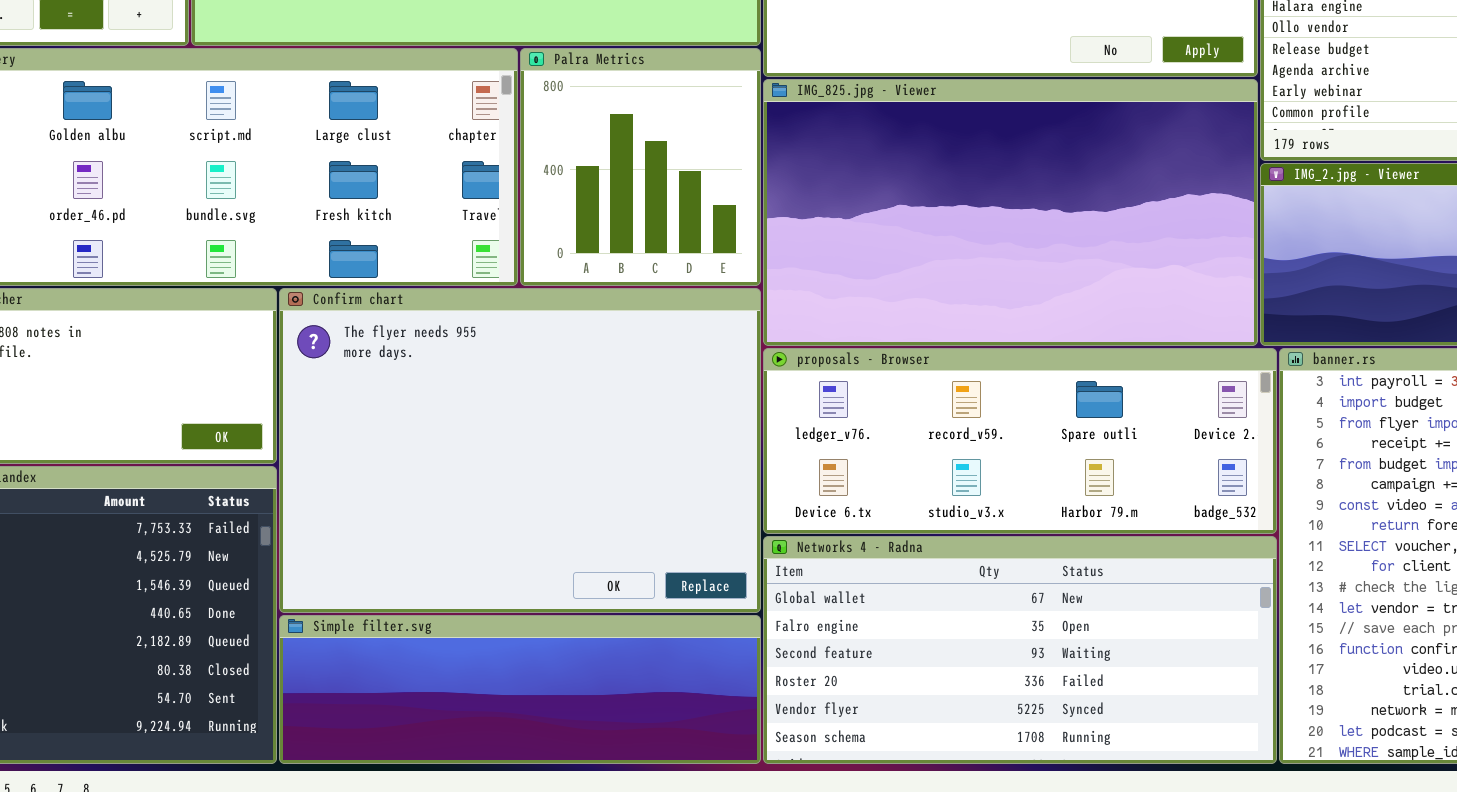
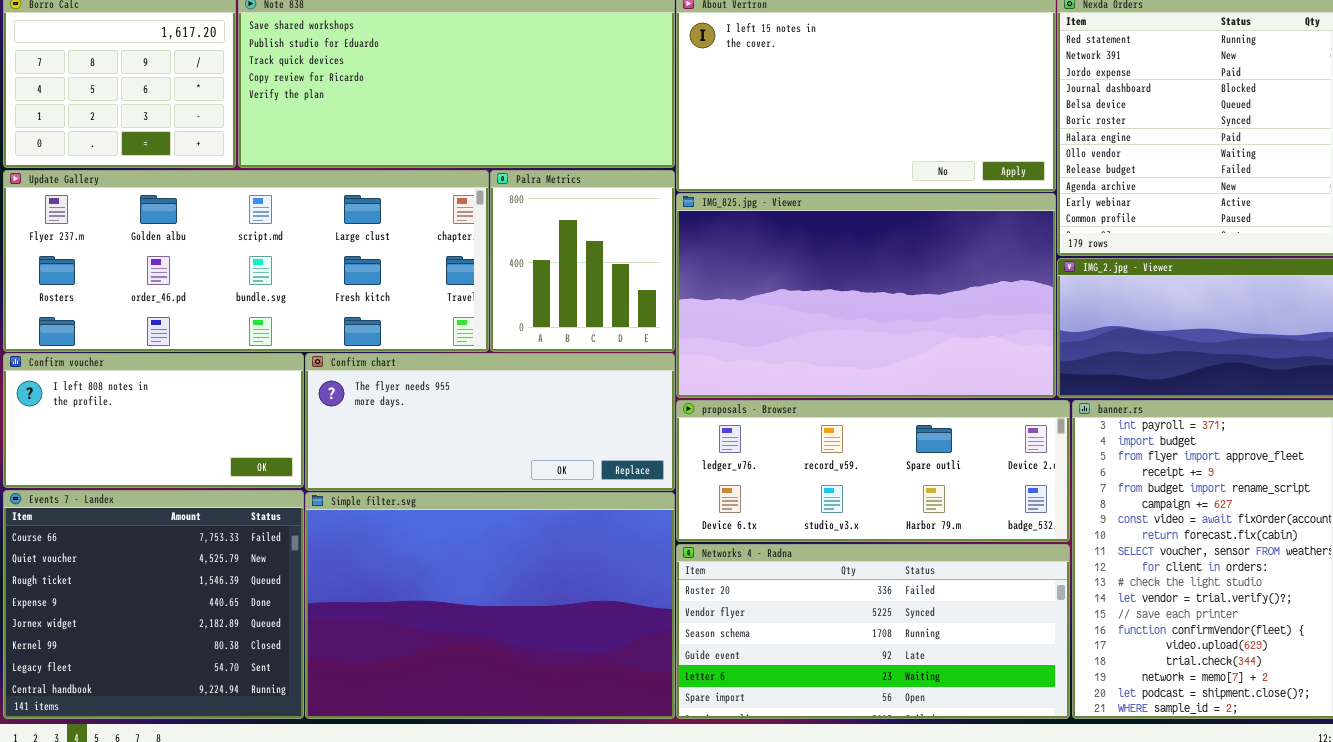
Confirm chart: [279,288,761,613] -> [305,353,675,491], resized
Networks 4 - Radna: [763,536,1277,764] -> [676,544,1070,719], scrolled down 3 rows
Simple filter.svg: [279,615,761,764] -> [305,492,675,719], resized

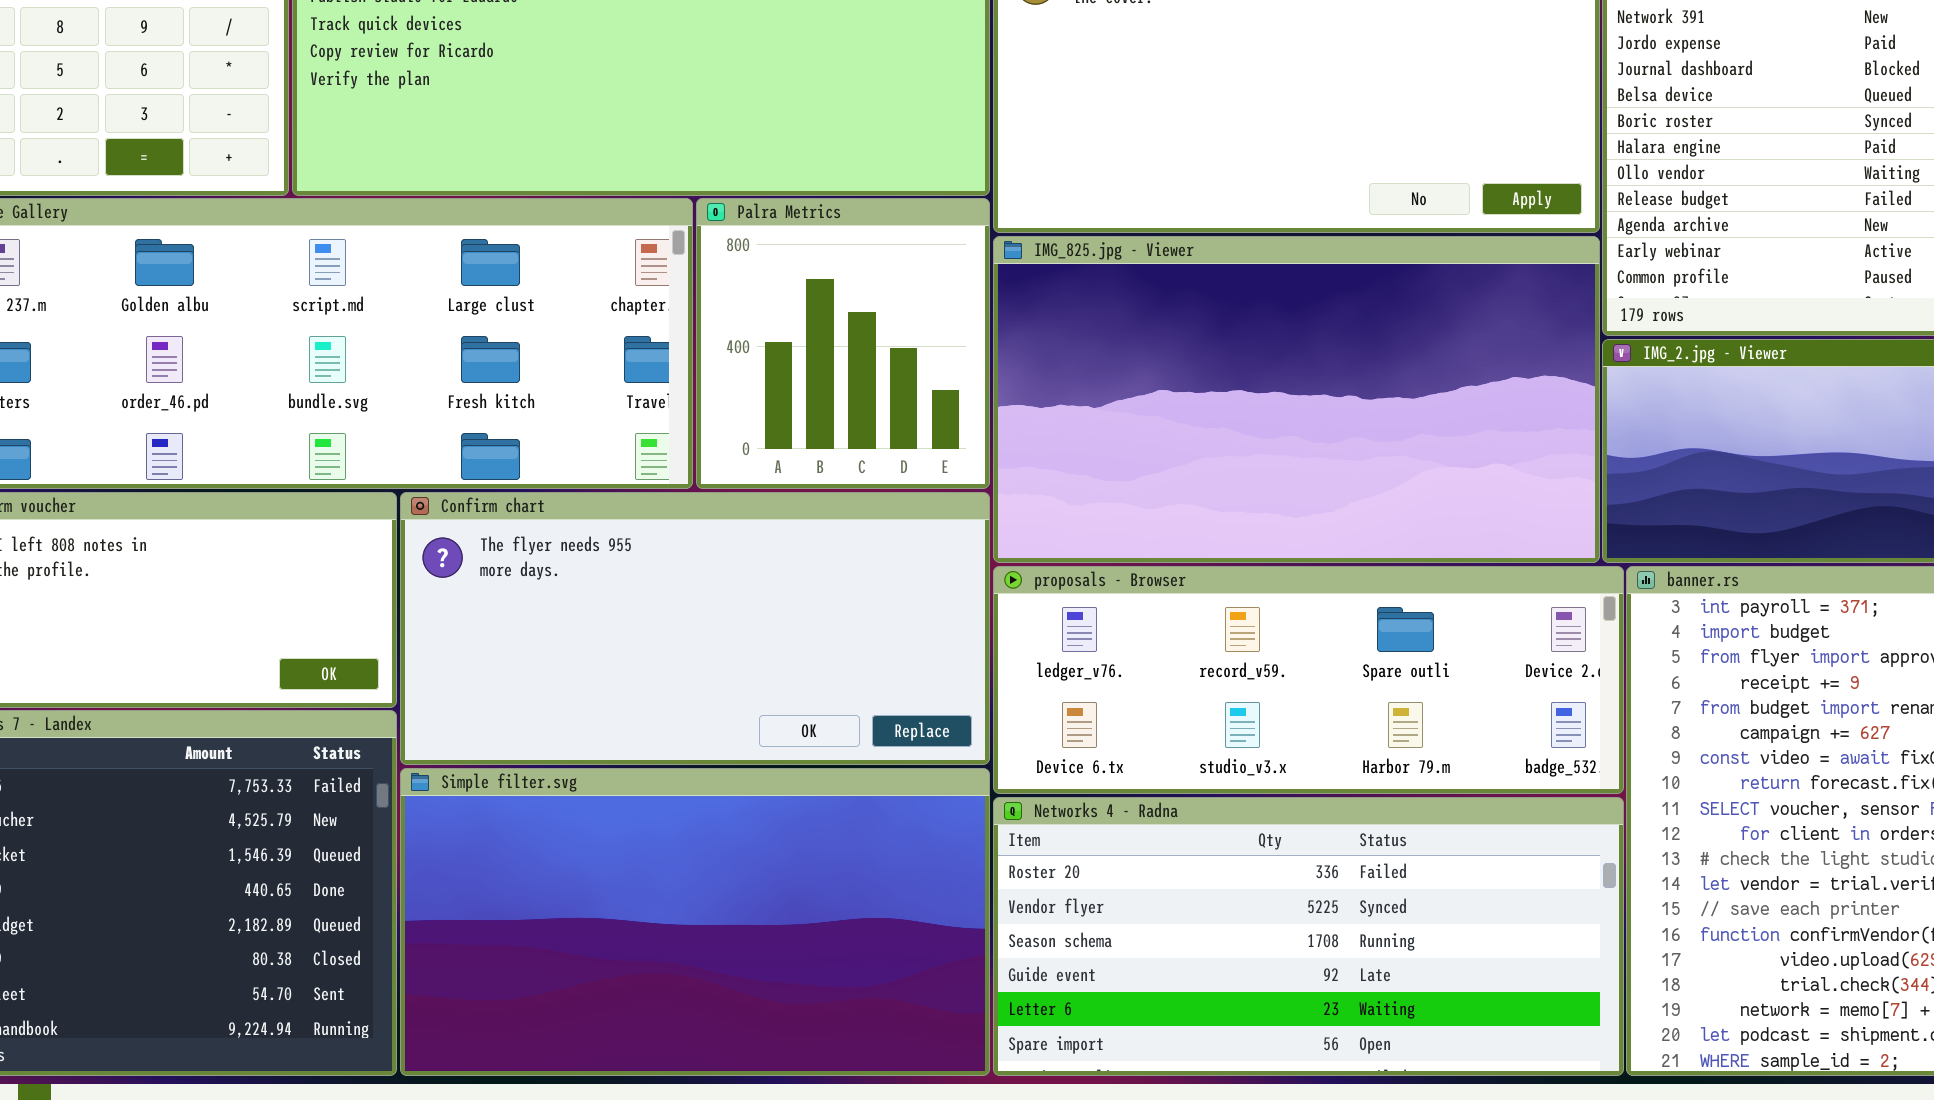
Confirm chart: [305,353,675,491] -> [400,492,990,765], resized
Simple filter.svg: [305,492,675,719] -> [400,768,990,1076], resized

